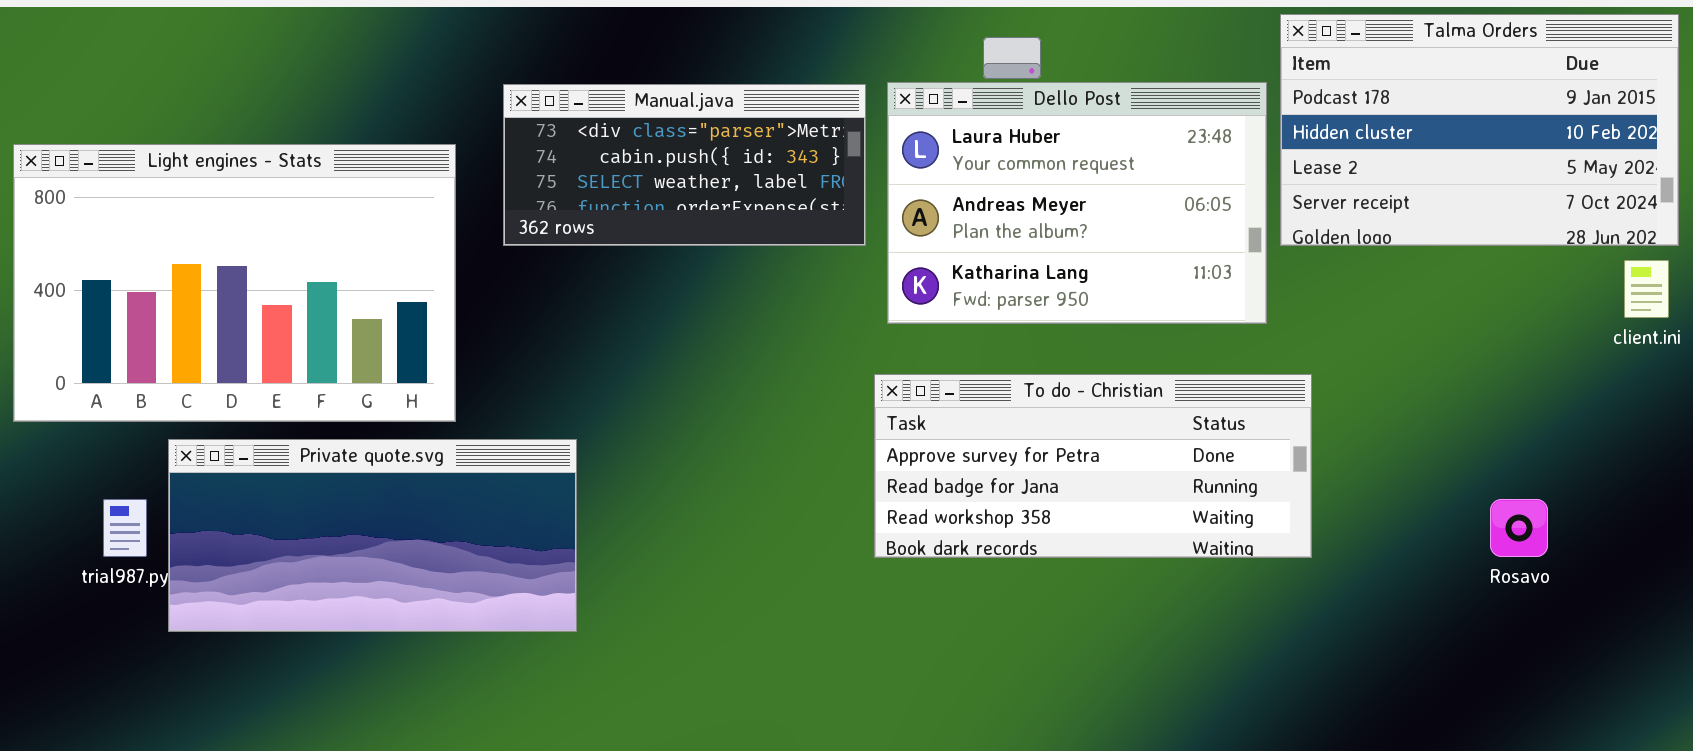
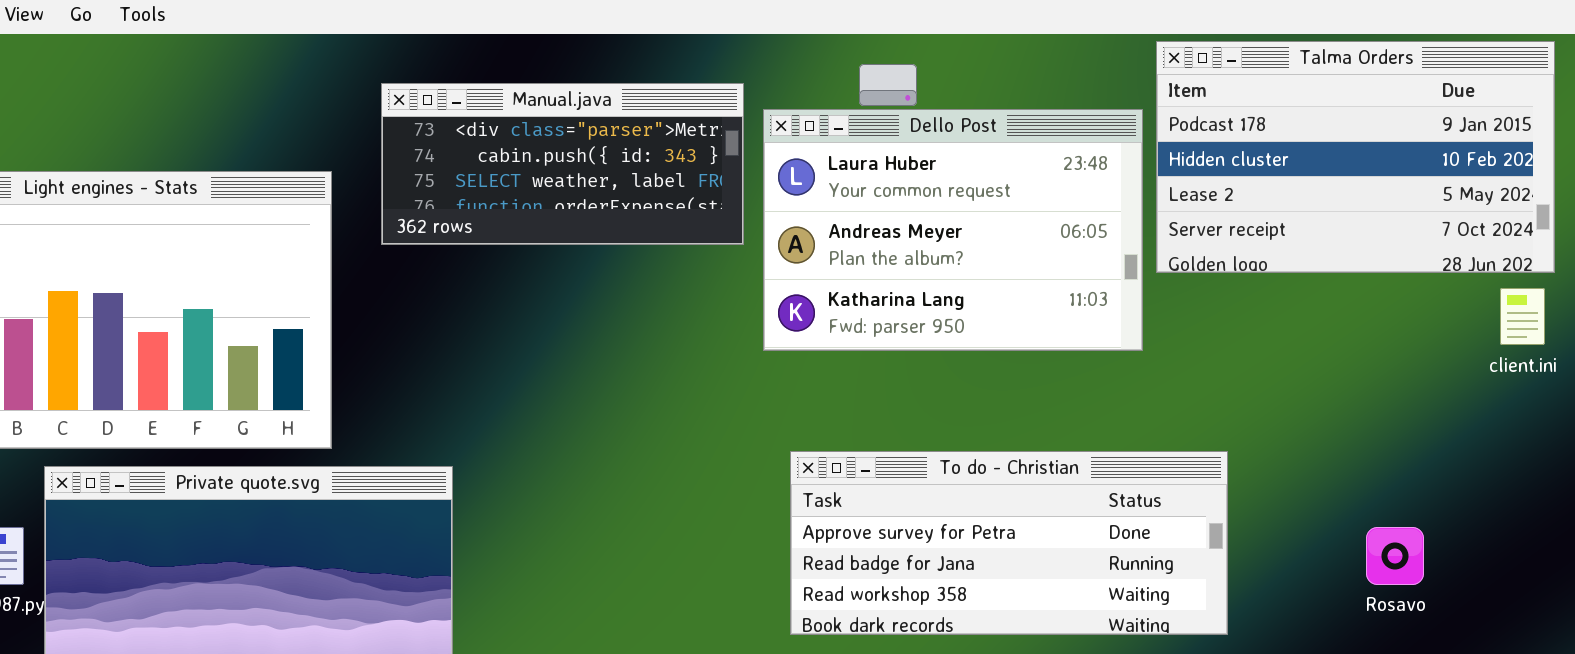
Manual.java: [503,84,866,246] -> [381,83,744,245], moved
To do - Christian: [874,374,1312,558] -> [790,451,1228,635], moved

